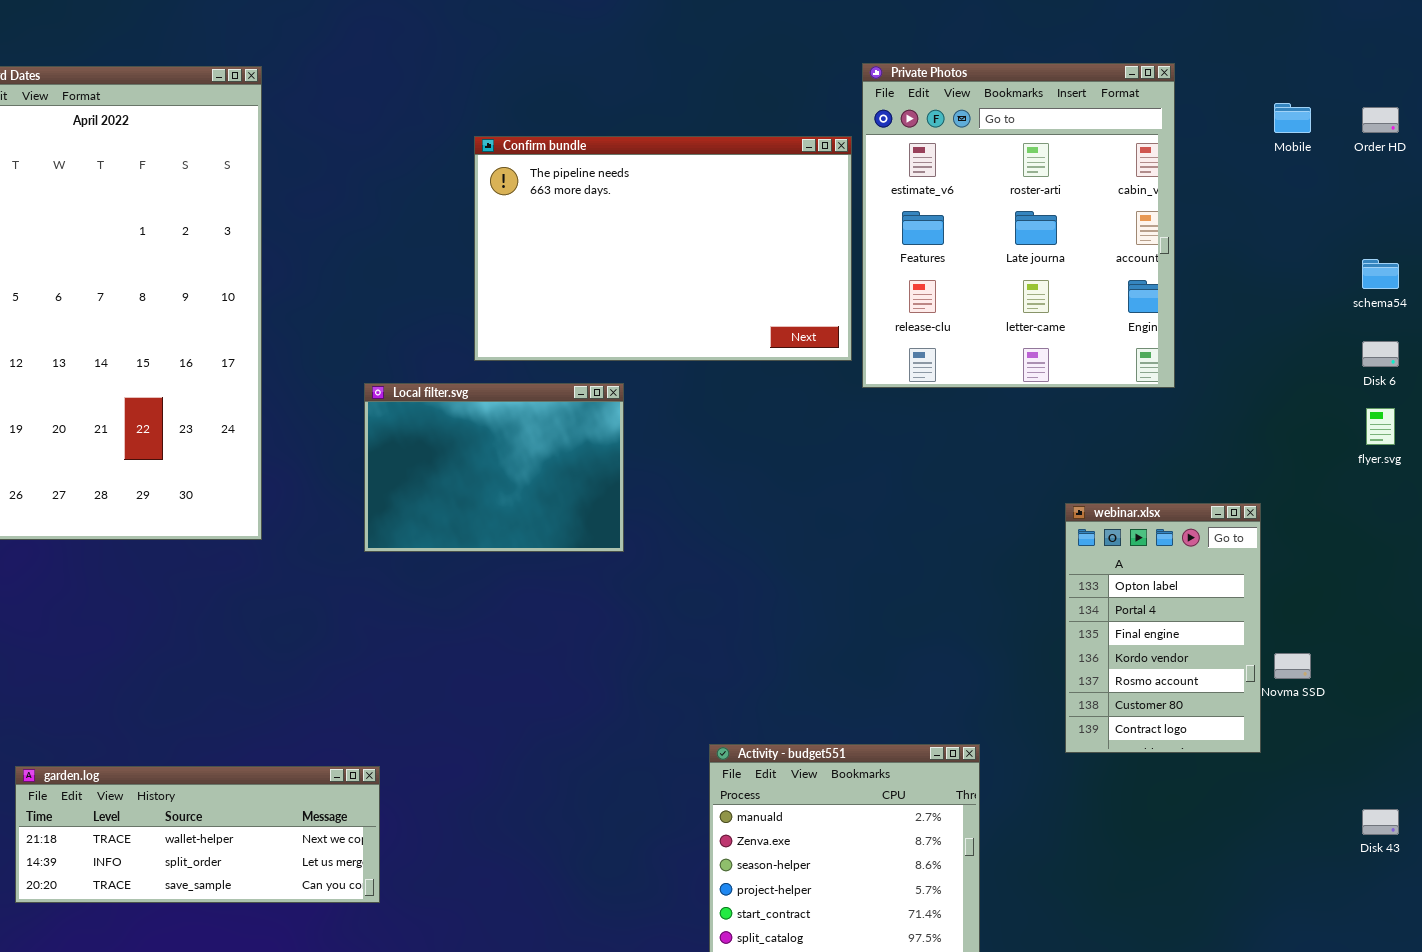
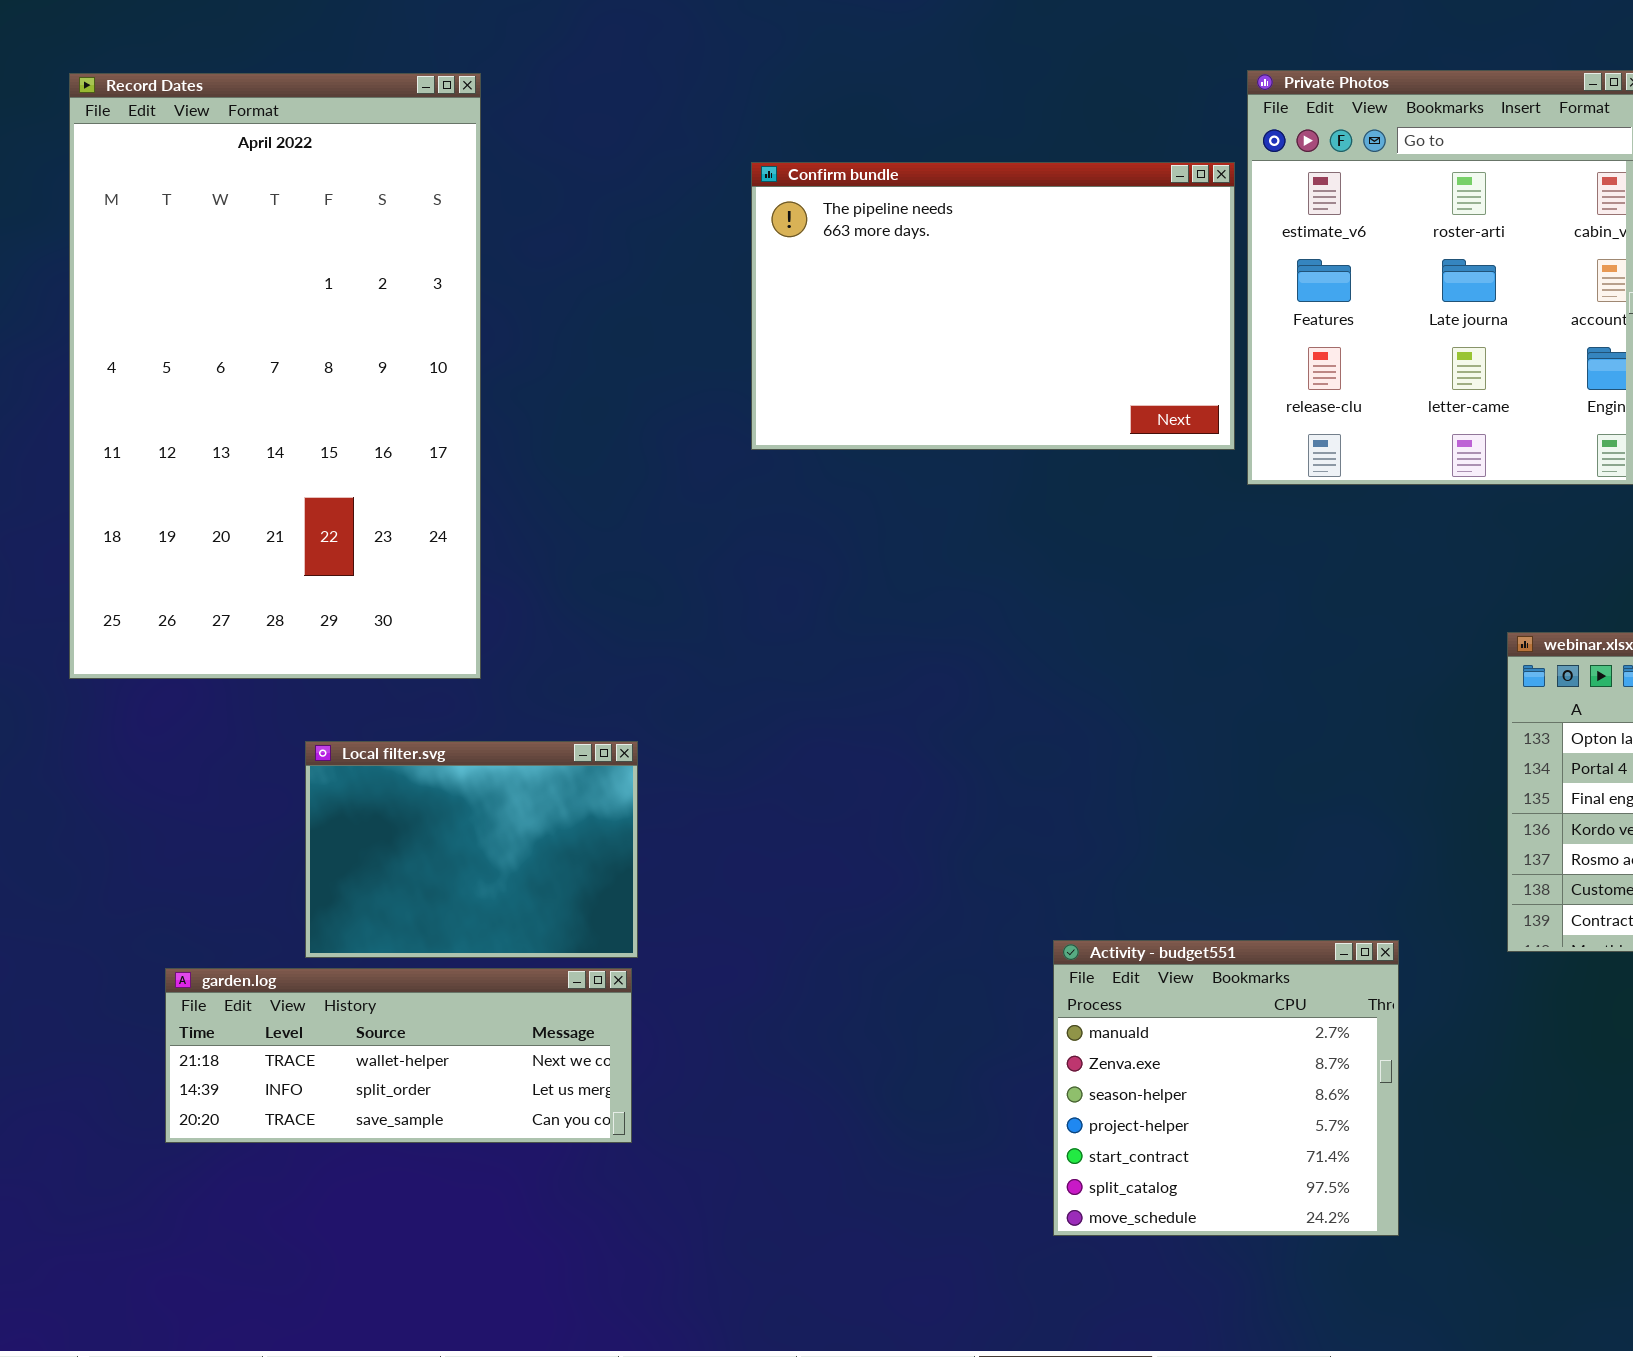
Local filter.svg: [364,383,624,552] -> [305,741,638,958], moved

